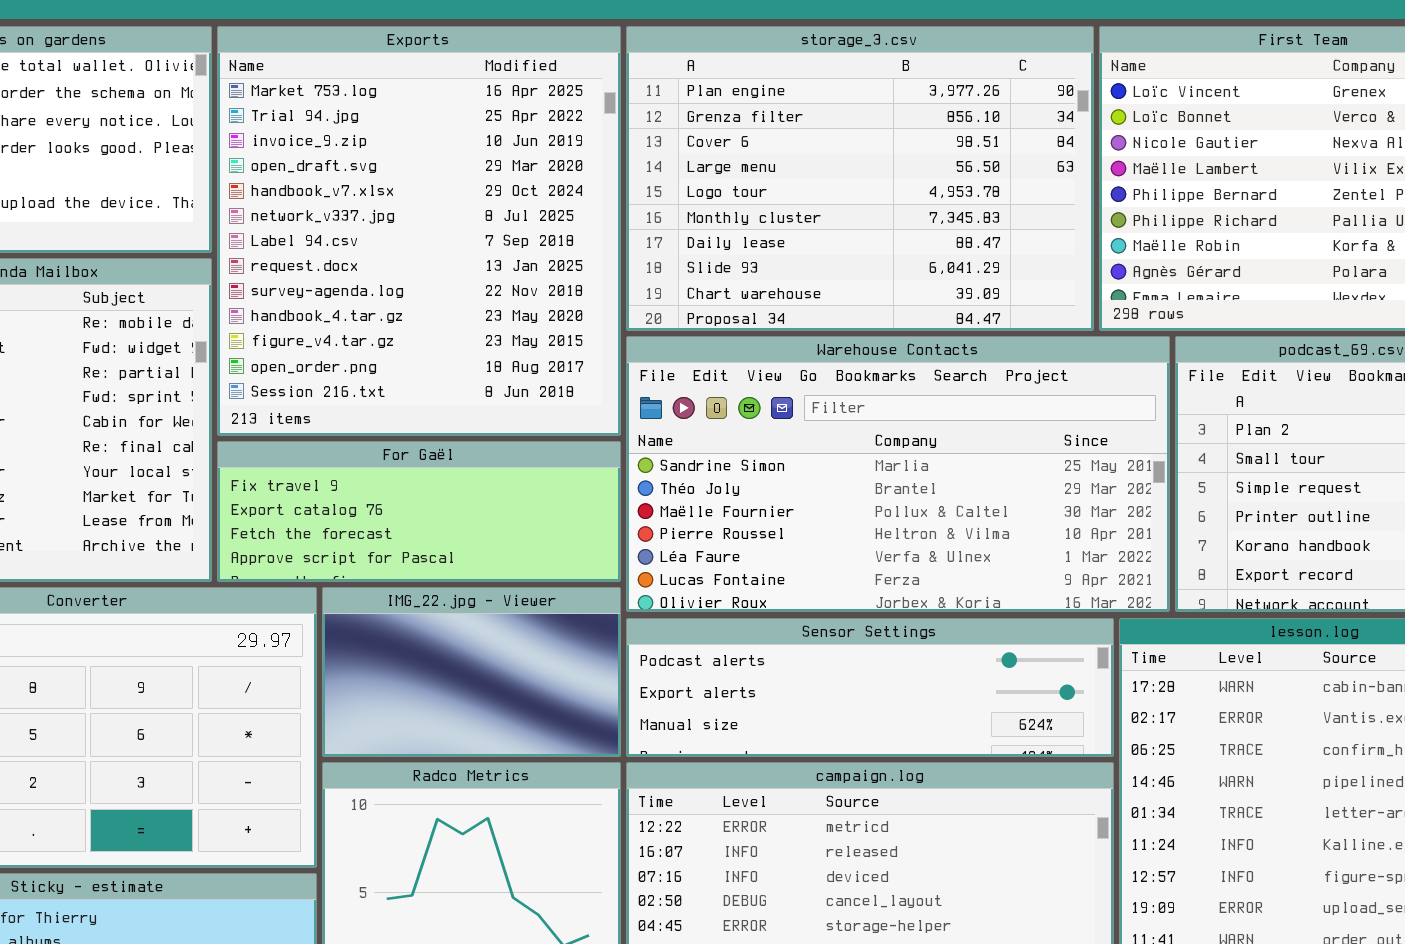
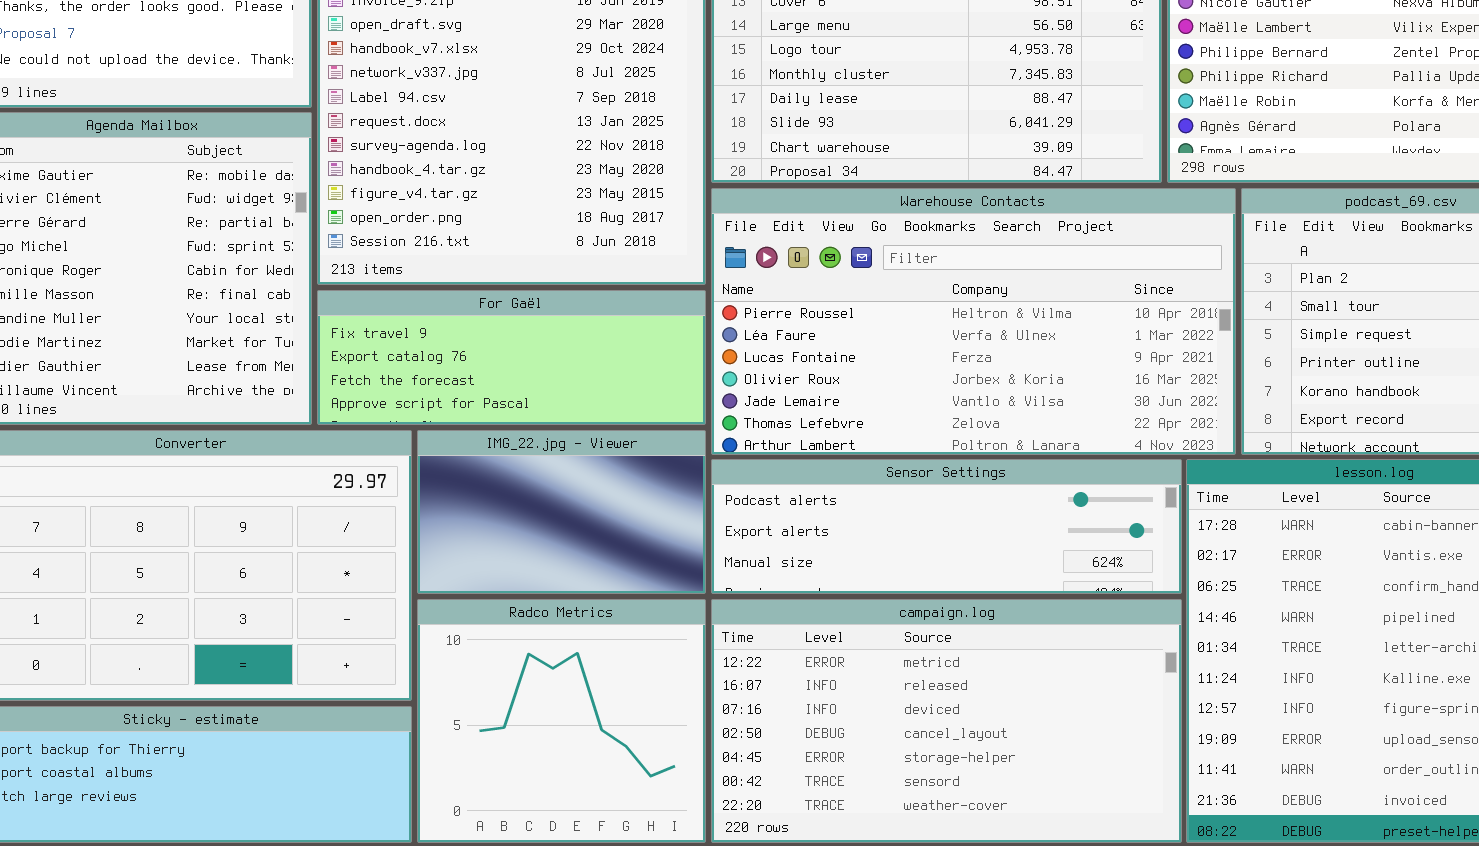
Warehouse Contacts: [626,336,1170,612] -> [711,188,1236,455], scrolled down 3 rows

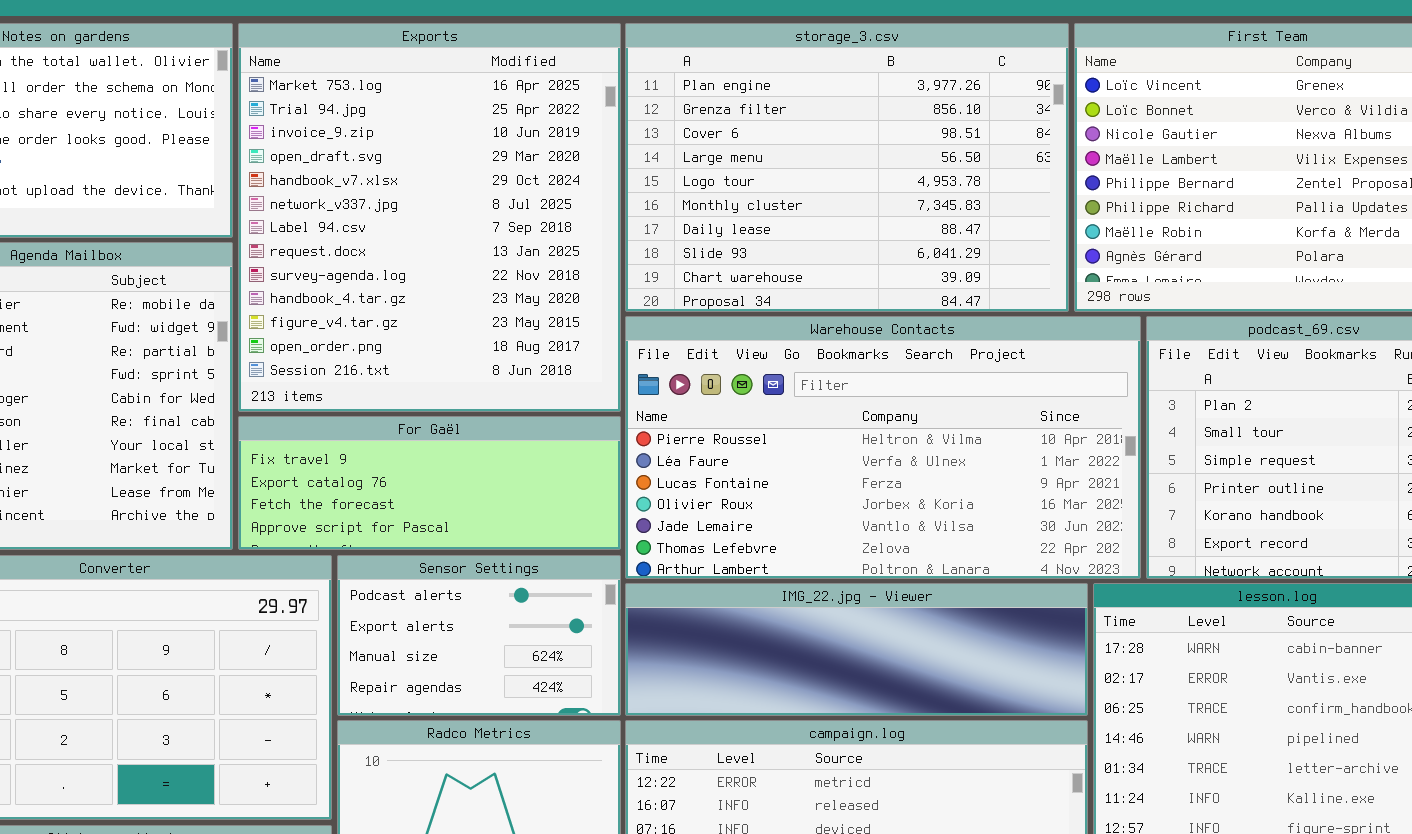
IMG_22.jpg - Viewer: [417,430,706,594] -> [625,583,1088,716], moved, resized
Sensor Settings: [711,459,1182,594] -> [337,555,621,716], moved, resized

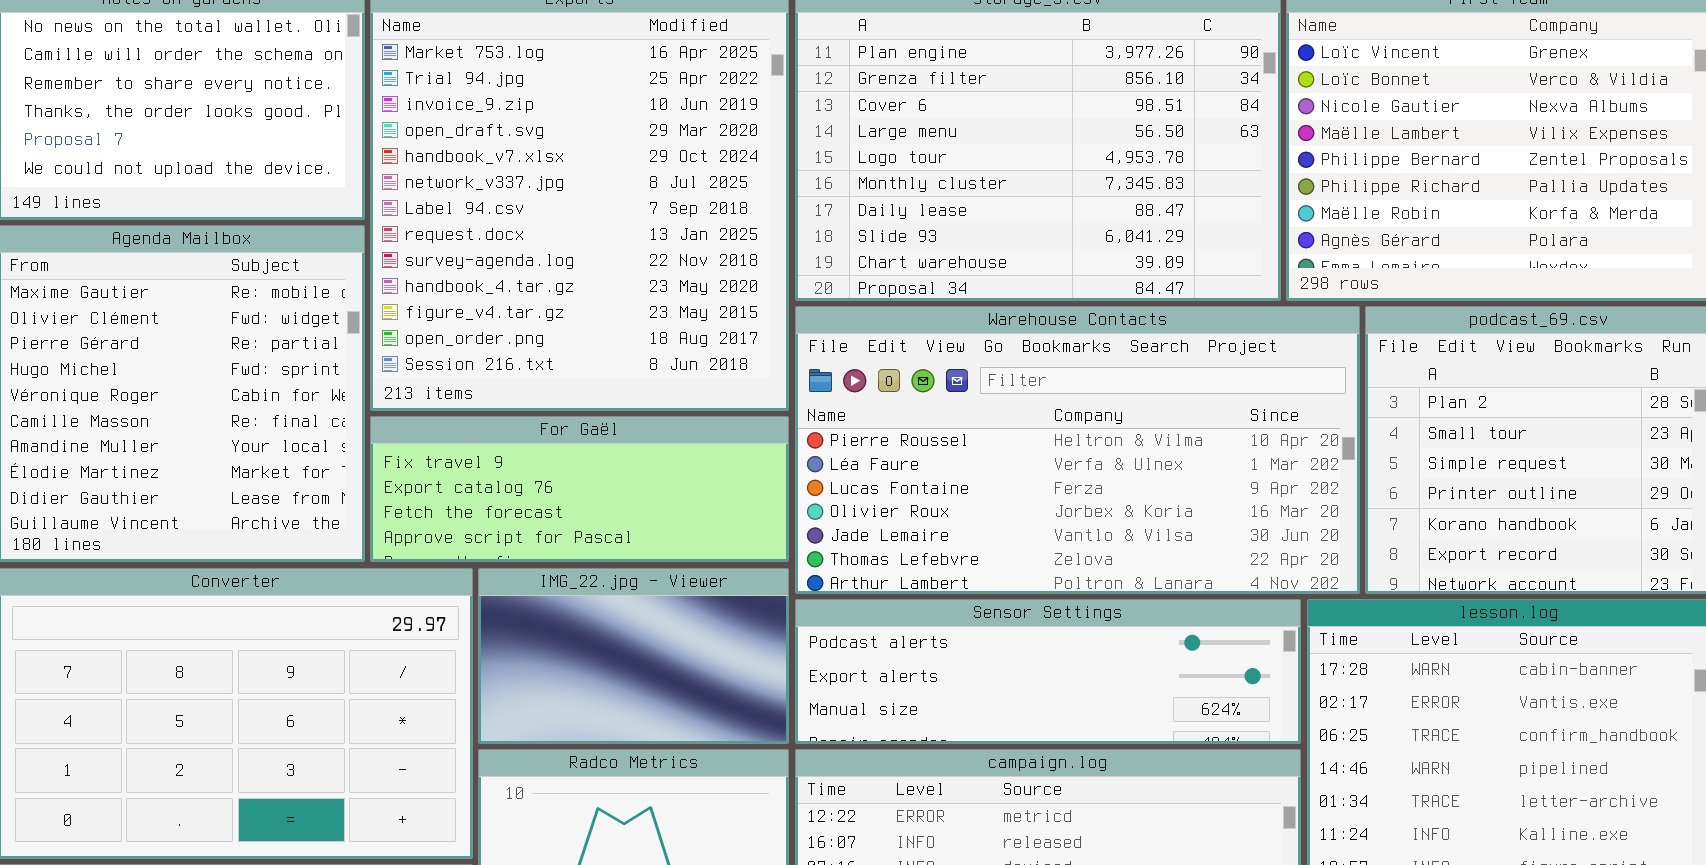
Sensor Settings: [337,555,621,716] -> [795,599,1301,744], moved, resized
IMG_22.jpg - Viewer: [625,583,1088,716] -> [478,568,789,744], moved, resized

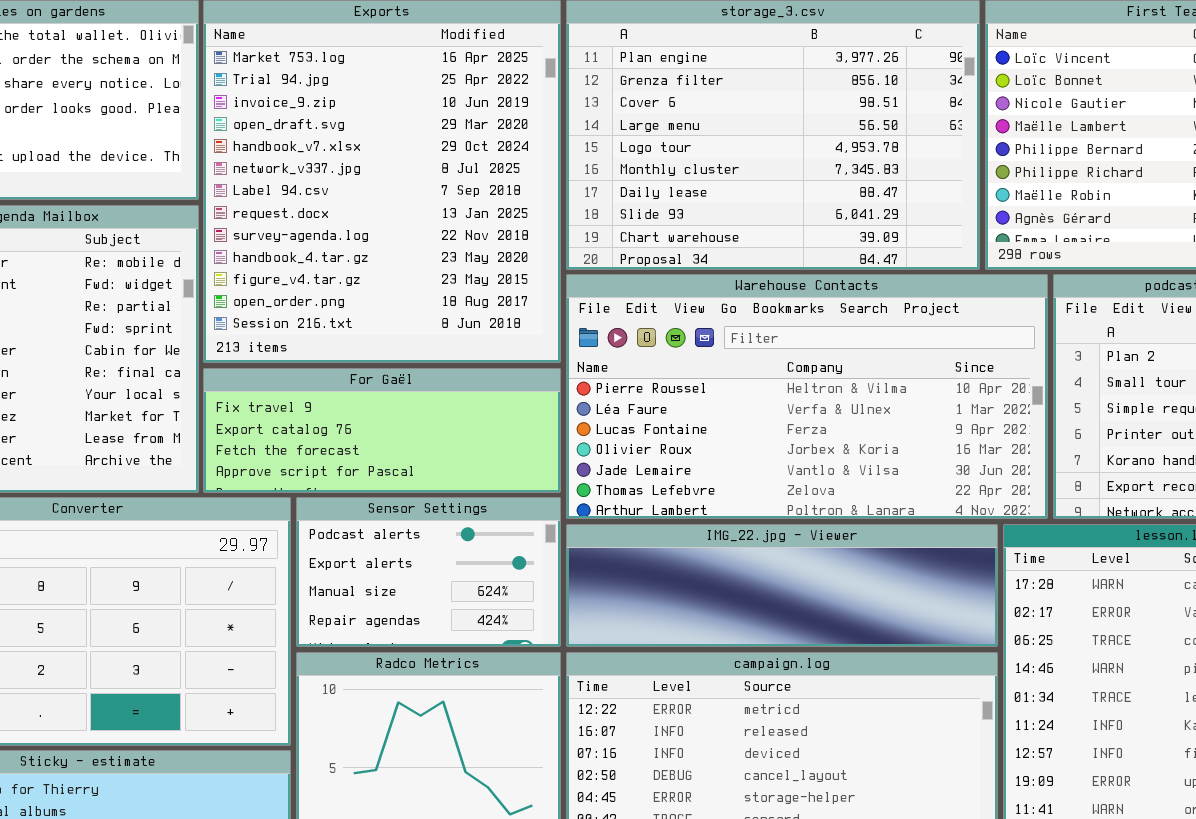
IMG_22.jpg - Viewer: [478,568,789,744] -> [566,524,998,647], moved, resized
Sensor Settings: [795,599,1301,744] -> [296,497,561,647], moved, resized

